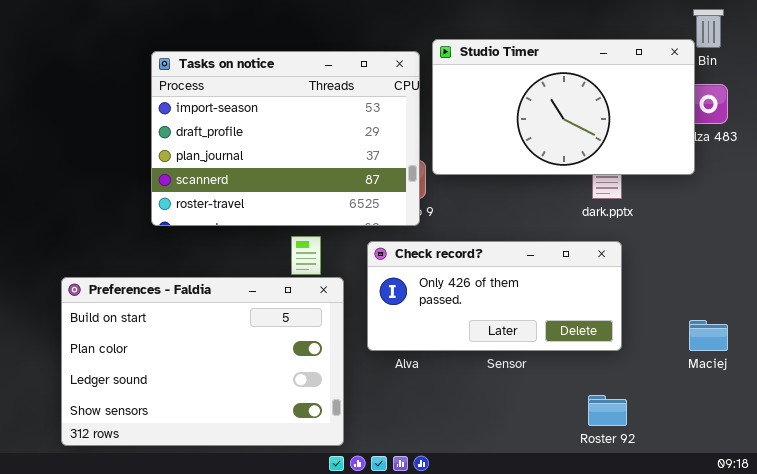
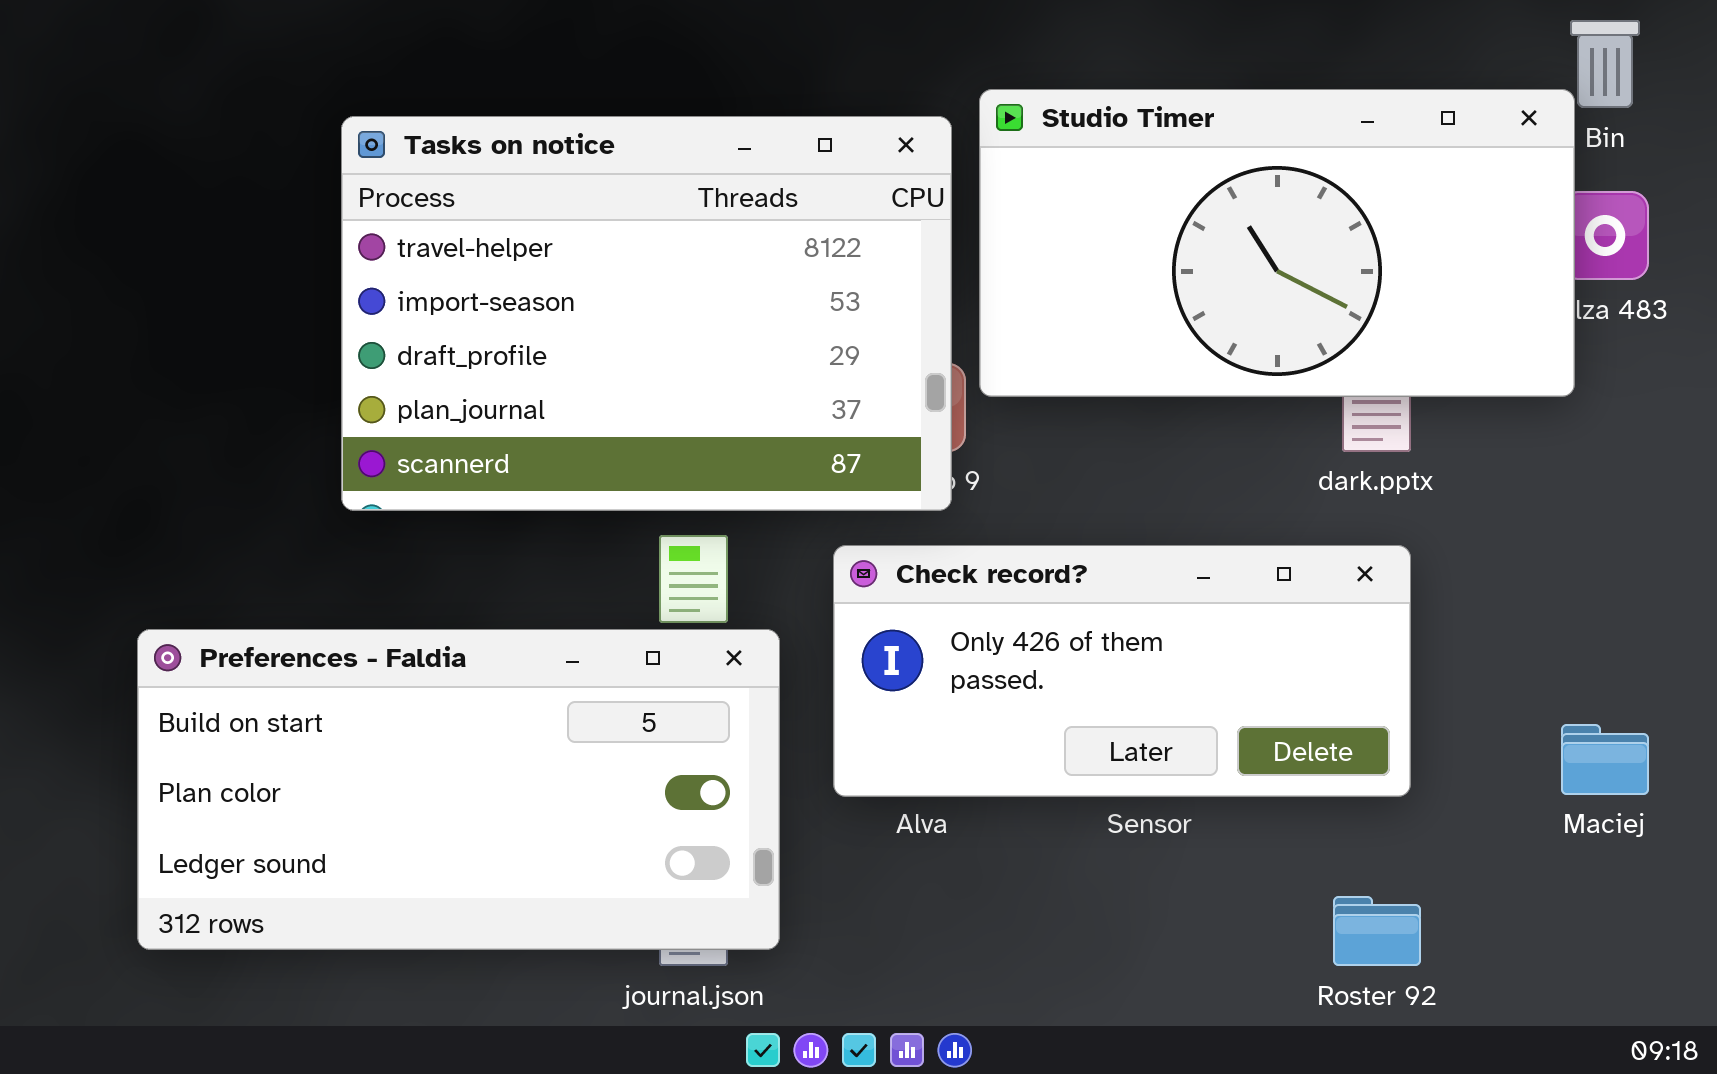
Tasks on notice: [151,51,420,226] -> [341,116,952,511], scrolled up 1 row
Preferences - Faldia: [61,277,344,446] -> [137,629,780,950], resized

